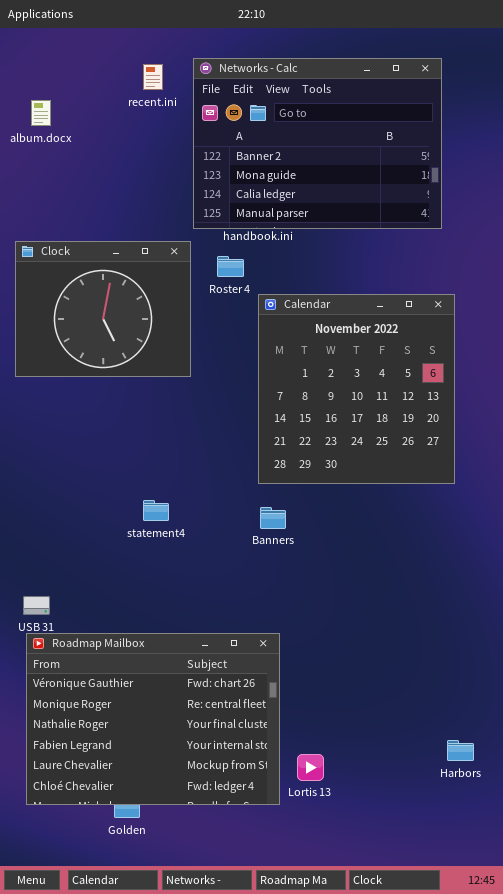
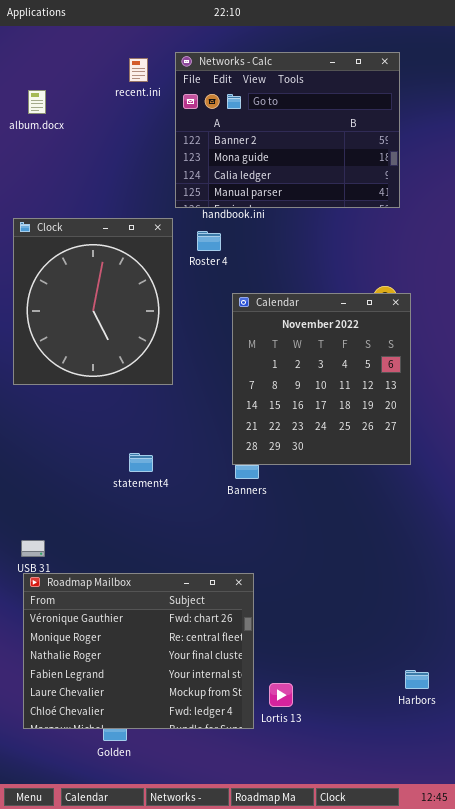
Clock: [15,241,191,377] -> [13,218,173,385], resized
Calendar: [258,294,455,484] -> [232,293,411,465], moved

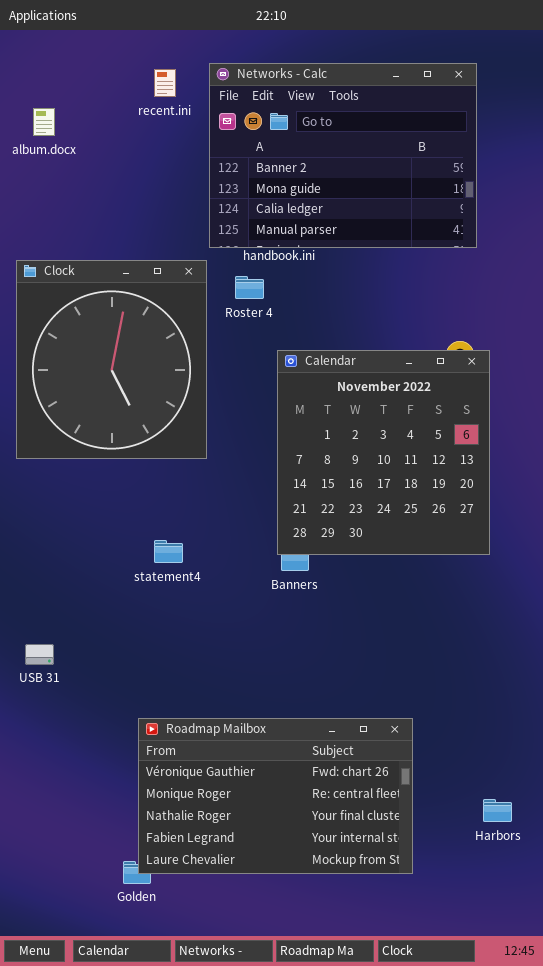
Roadmap Mailbox: [23,573,254,729] -> [138,718,413,874], moved, resized

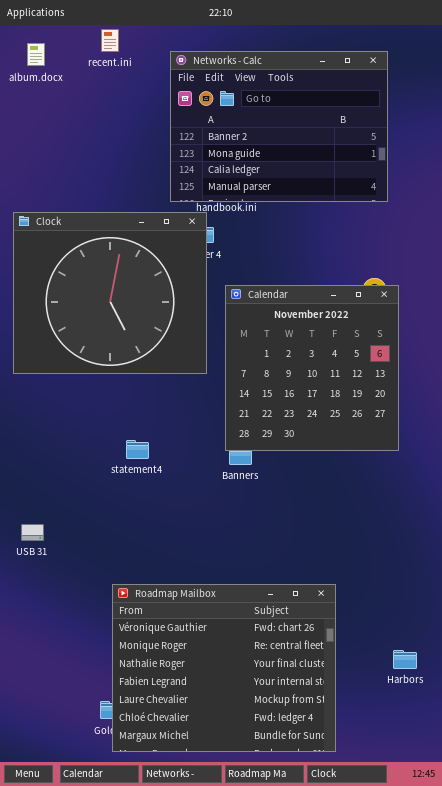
recent.ini: [154,69,176,97] -> [101,29,119,52], moved
album.docx: [33,108,55,136] -> [27,43,45,66], moved
Clock: [16,260,207,459] -> [13,212,207,374], resized
Roadmap Mailbox: [138,718,413,874] -> [112,584,336,752], resized

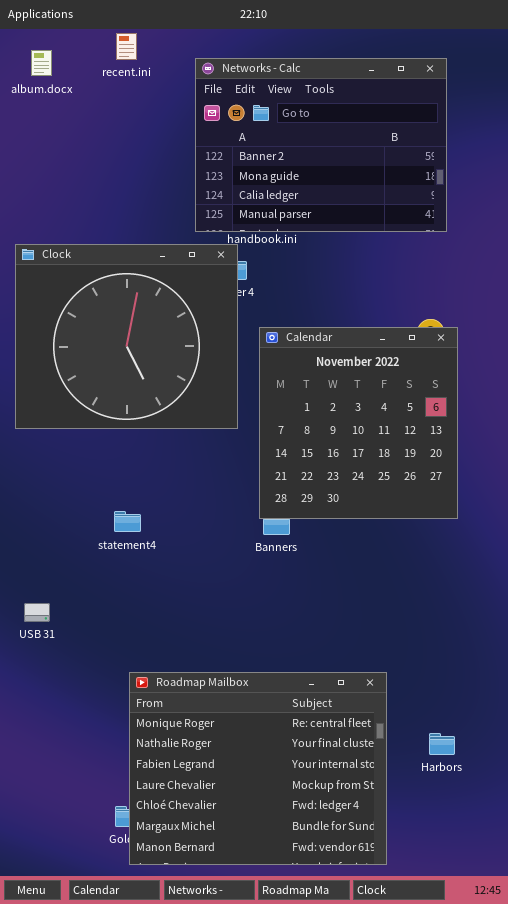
statement4: [126,440,149,459] -> [114,511,141,532], moved
Roadmap Mailbox: [112,584,336,752] -> [129,672,387,865], scrolled down 1 row
Harbors: [393,650,417,669] -> [429,733,455,755], moved

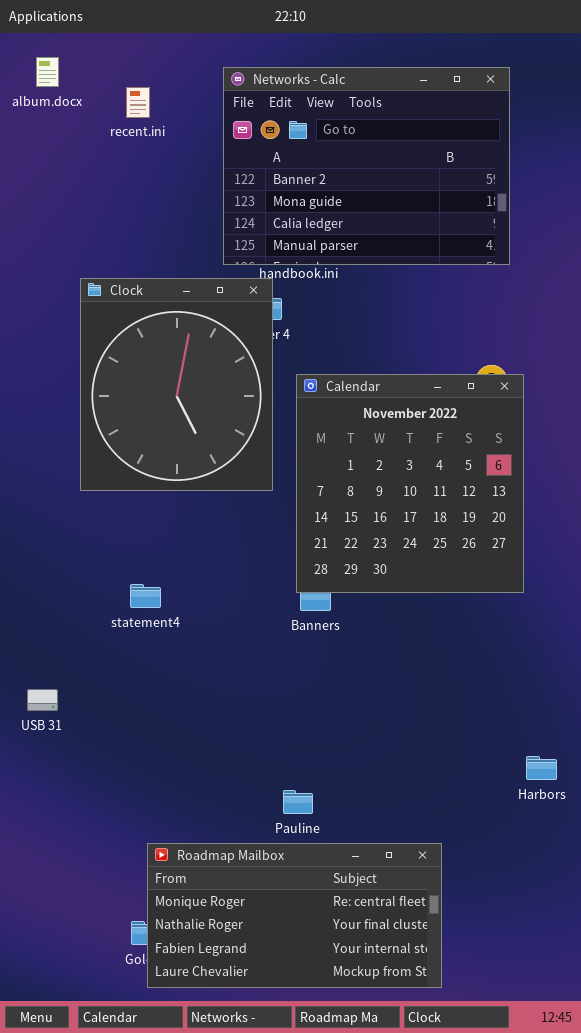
recent.ini: [116,33,137,60] -> [126,87,150,118], moved
Clock: [15,244,238,429] -> [80,278,273,491], resized
Roadmap Mailbox: [129,672,387,865] -> [147,843,442,988], resized
Harbors: [429,733,455,755] -> [526,756,557,780], moved

